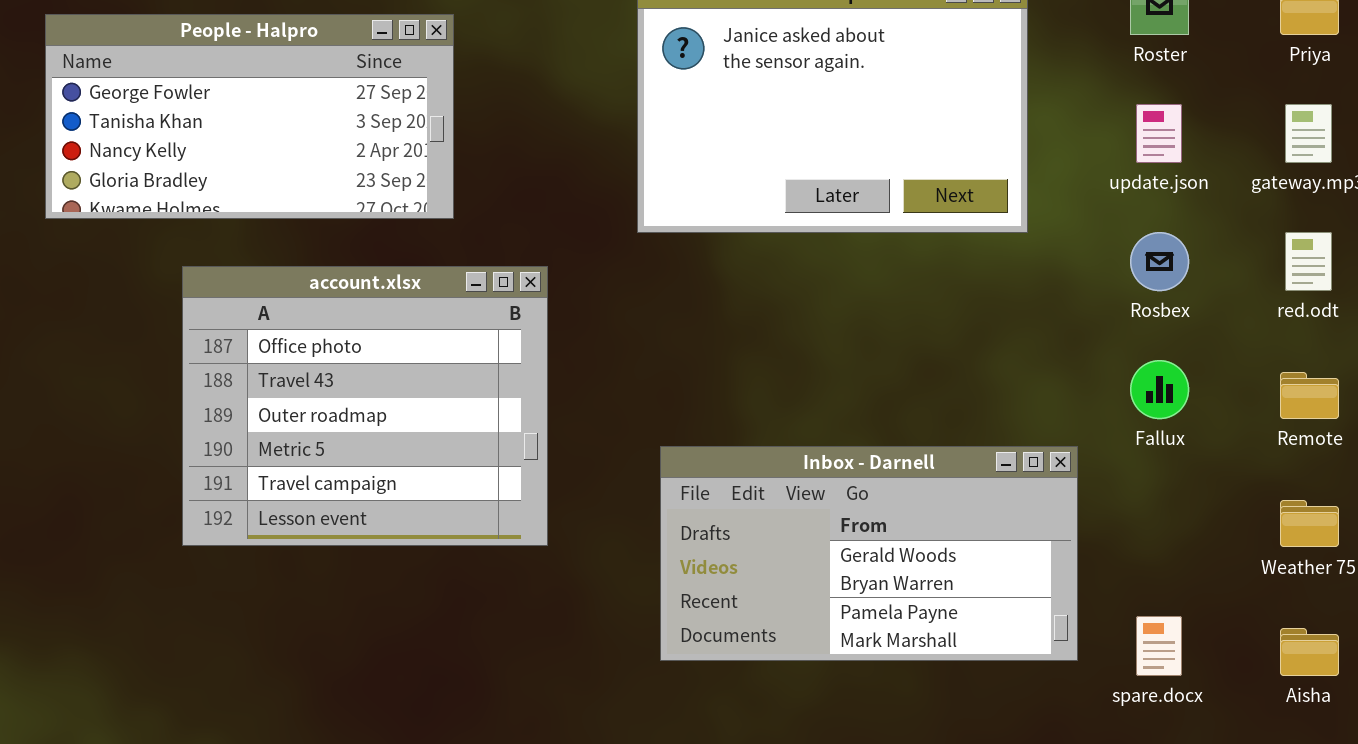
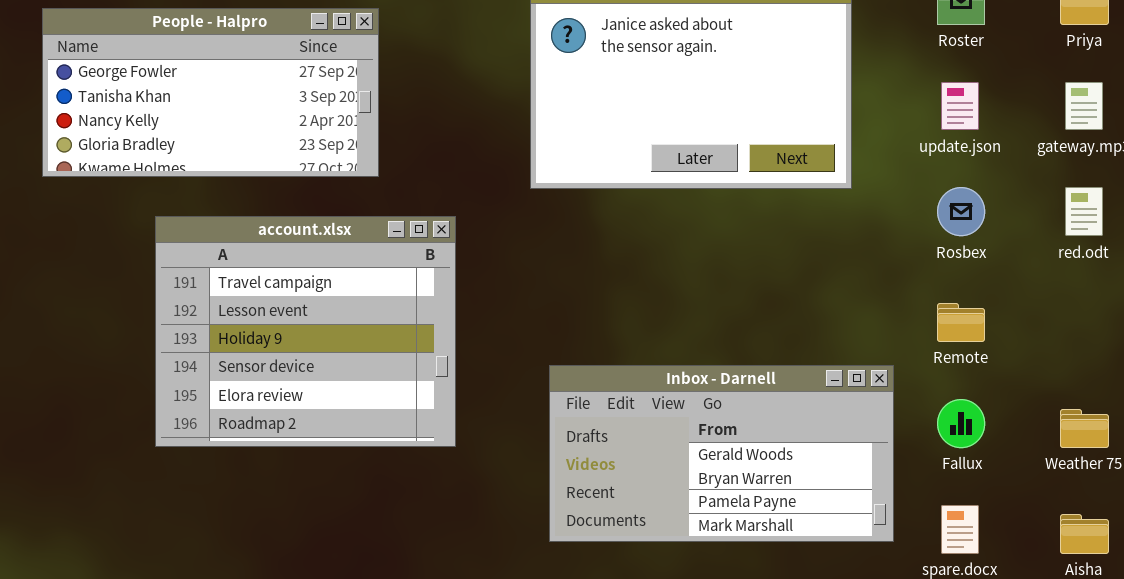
account.xlsx: [182,266,548,546] -> [155,216,456,447], scrolled down 4 rows
Fallux: [1130,360,1189,419] -> [937,399,985,448], moved
Remote: [1280,372,1339,419] -> [937,303,985,342], moved

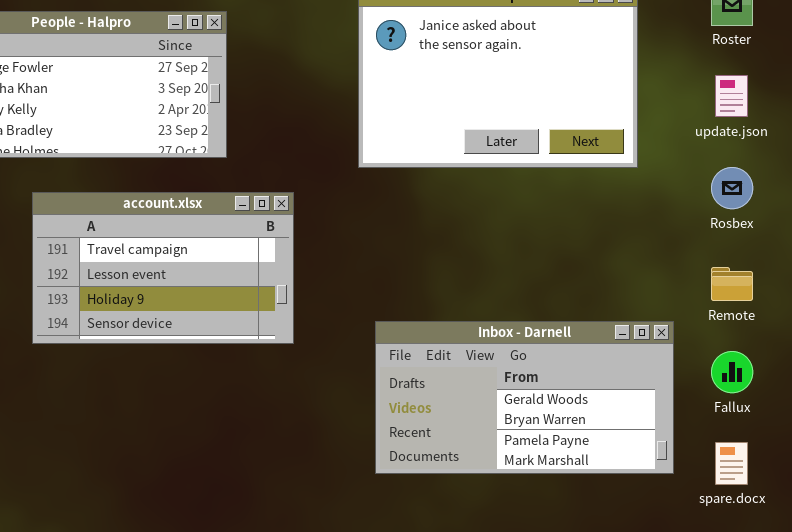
account.xlsx: [155,216,456,447] -> [32,192,294,344], resized

